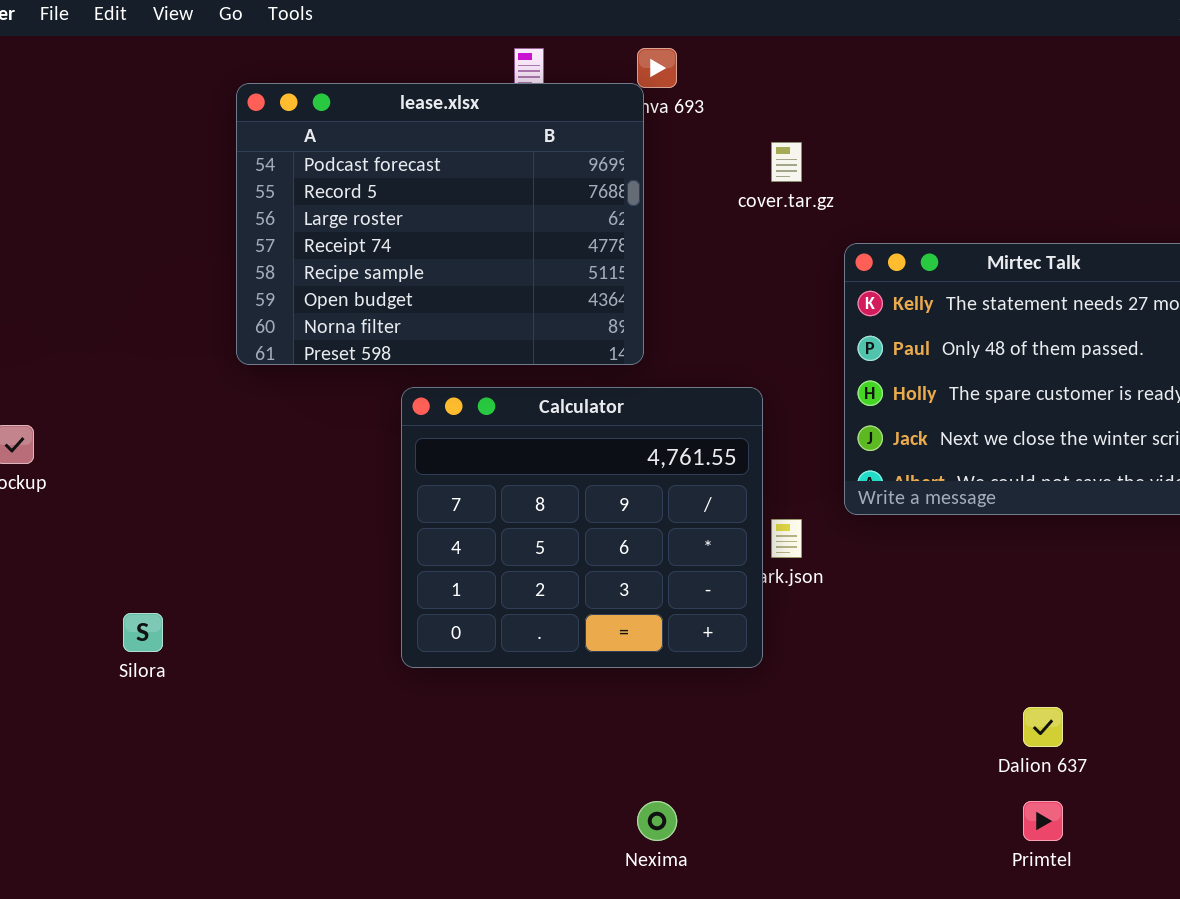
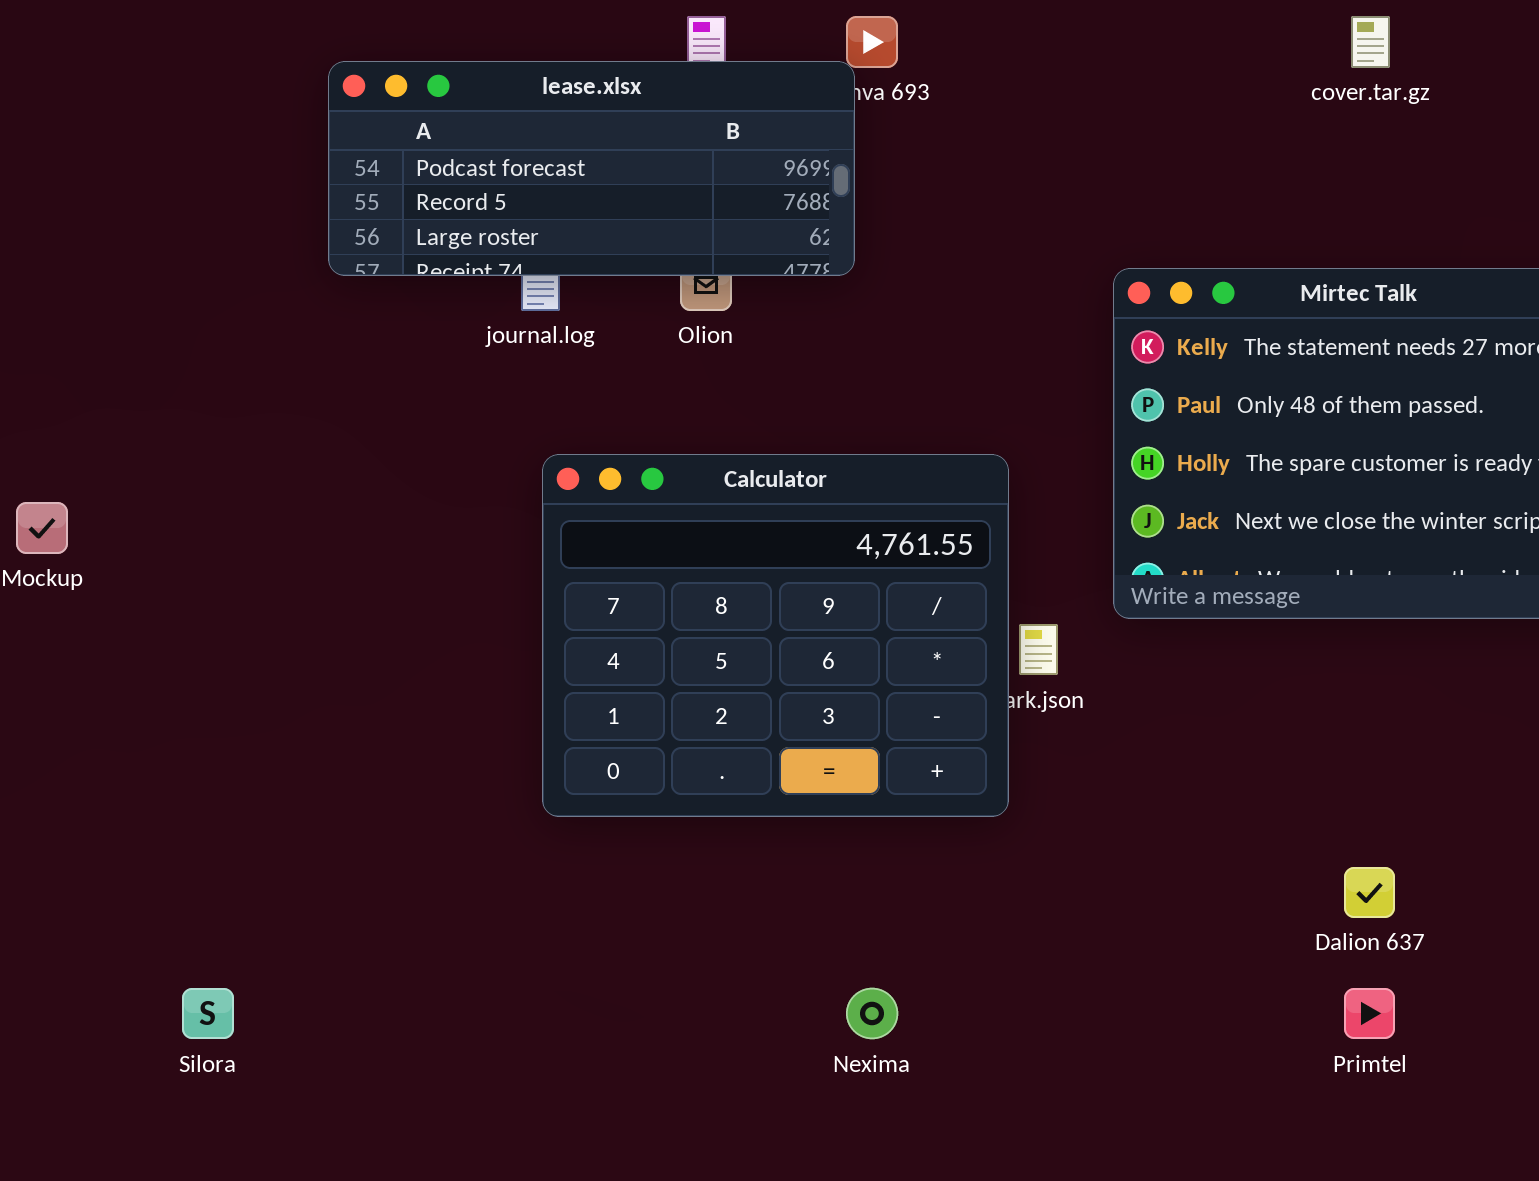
lease.xlsx: [236,83,644,365] -> [328,61,855,276], resized
cover.tar.gz: [771,142,802,182] -> [1351,16,1390,68], moved
Silora: [123,613,163,652] -> [182,988,234,1039], moved

